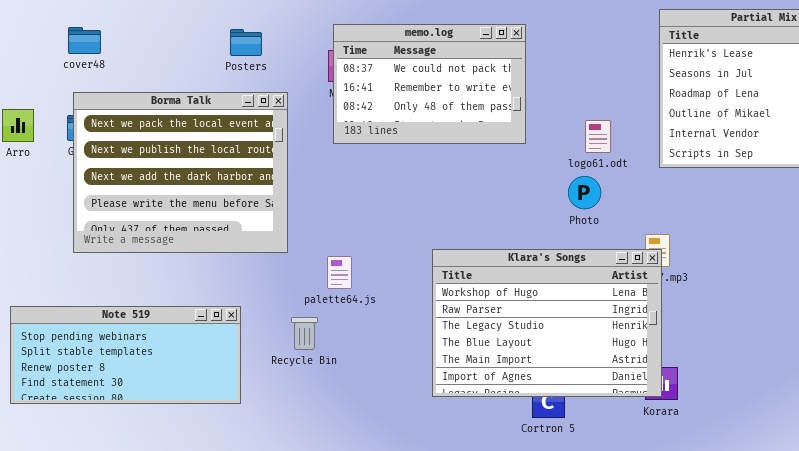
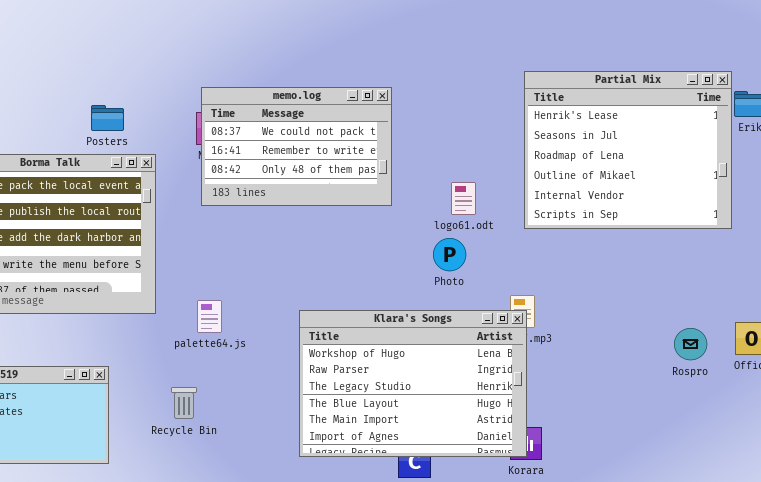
Posters: [230,29,262,56] -> [91,105,124,131], moved
palette64.js: [327,256,352,289] -> [197,300,222,333], moved
Recycle Bin: [291,317,318,350] -> [171,387,197,419], moved

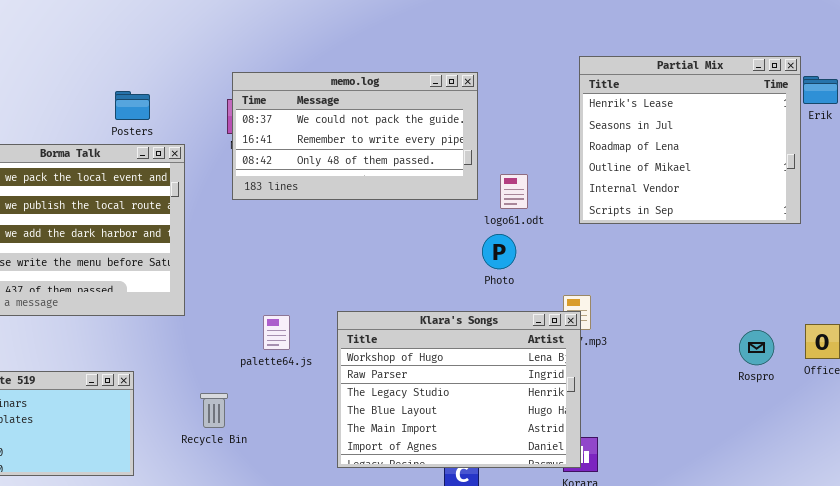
memo.log: [201,87,392,206] -> [232,72,478,200], resized
palette64.js: [197,300,222,333] -> [263,315,290,350], moved

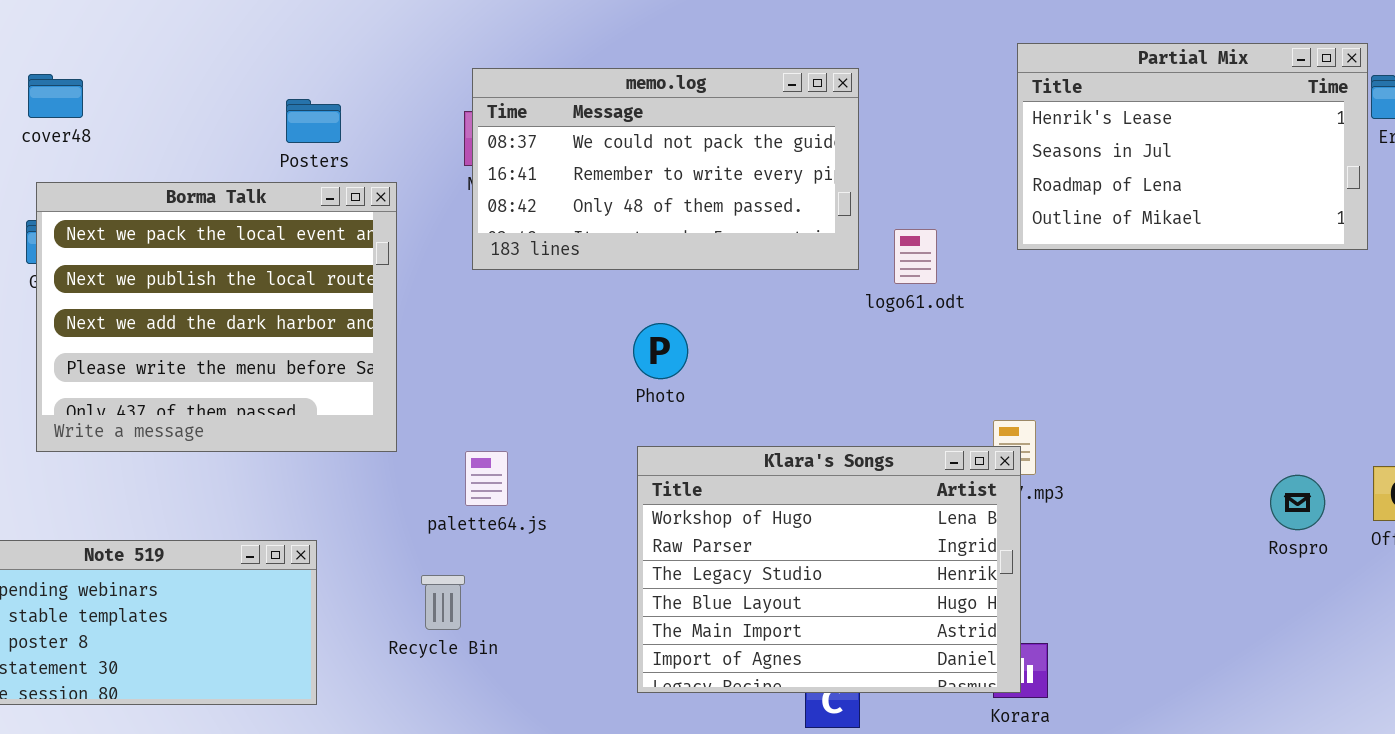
Partial Mix: [579,56,801,224] -> [1017,43,1368,250], resized
Photo: [482,234,516,269] -> [633,323,688,379], moved
palette64.js: [263,315,290,350] -> [465,451,508,506], moved

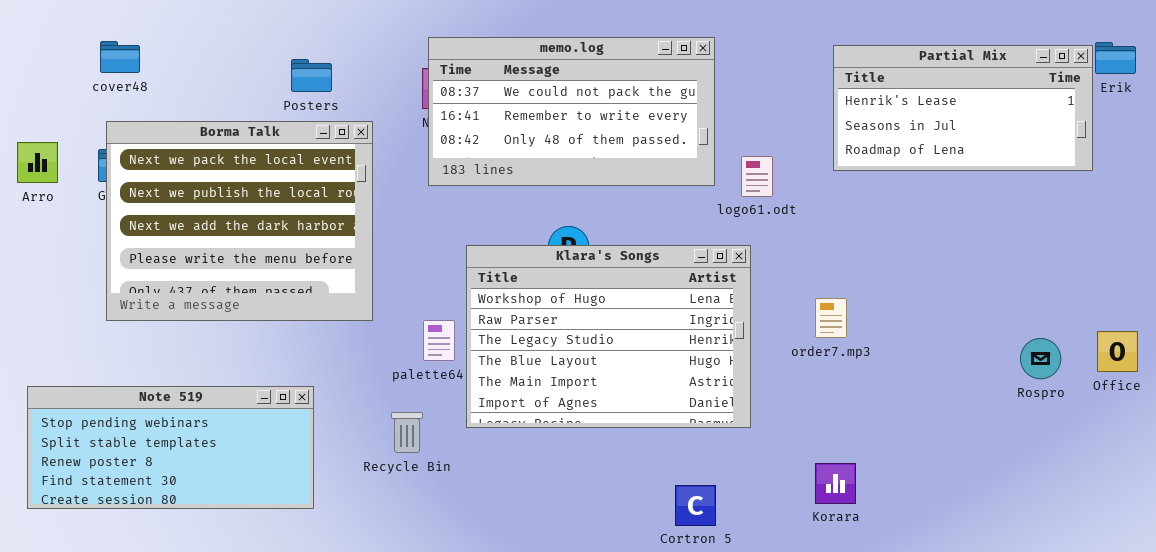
Partial Mix: [1017,43,1368,250] -> [833,45,1093,171], resized
Klara's Songs: [637,446,1021,693] -> [466,245,751,428], moved

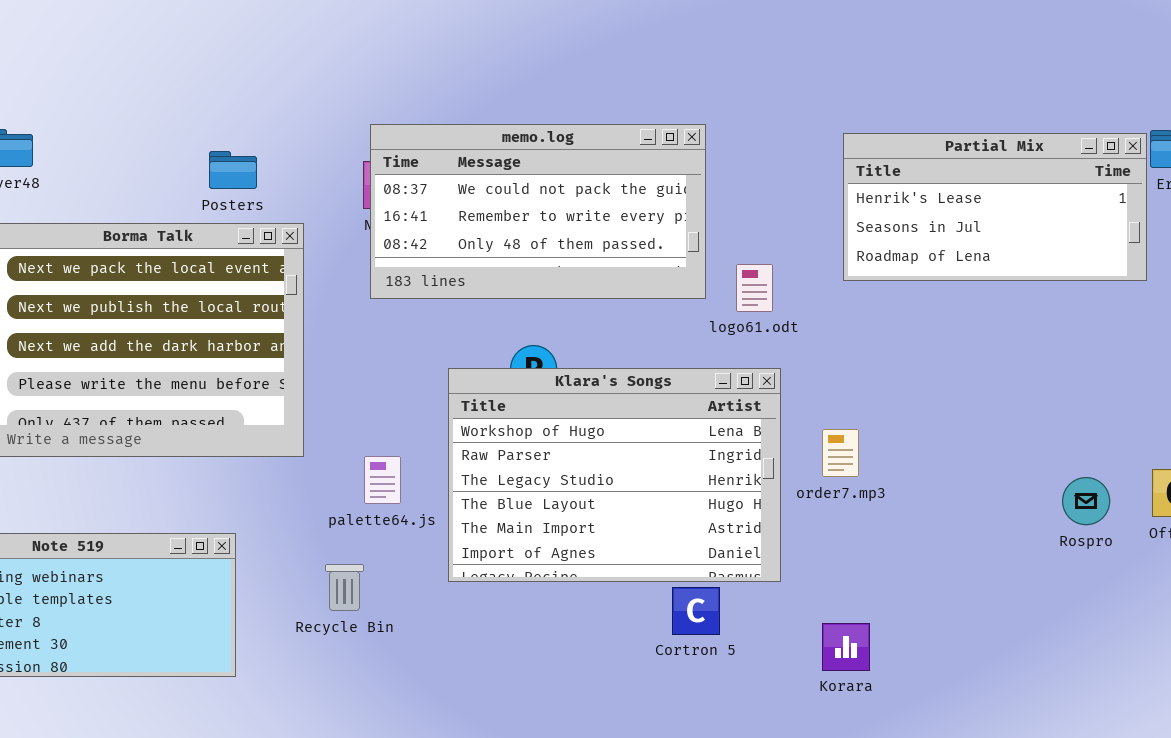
Klara's Songs: [466,245,751,428] -> [448,368,781,582], moved
Cortron 5: [675,485,716,526] -> [672,587,720,635], moved

